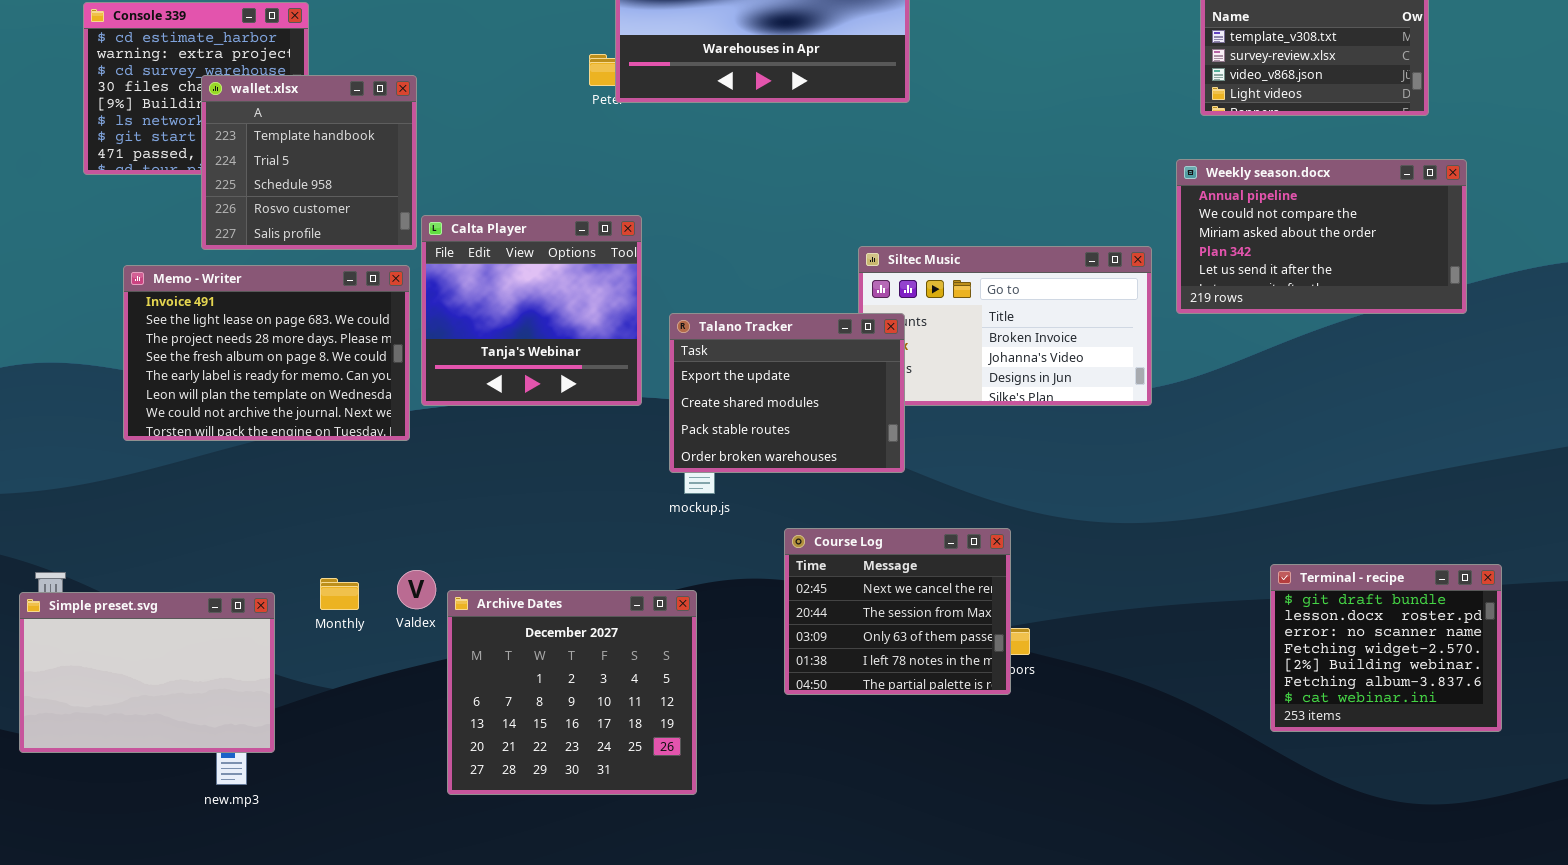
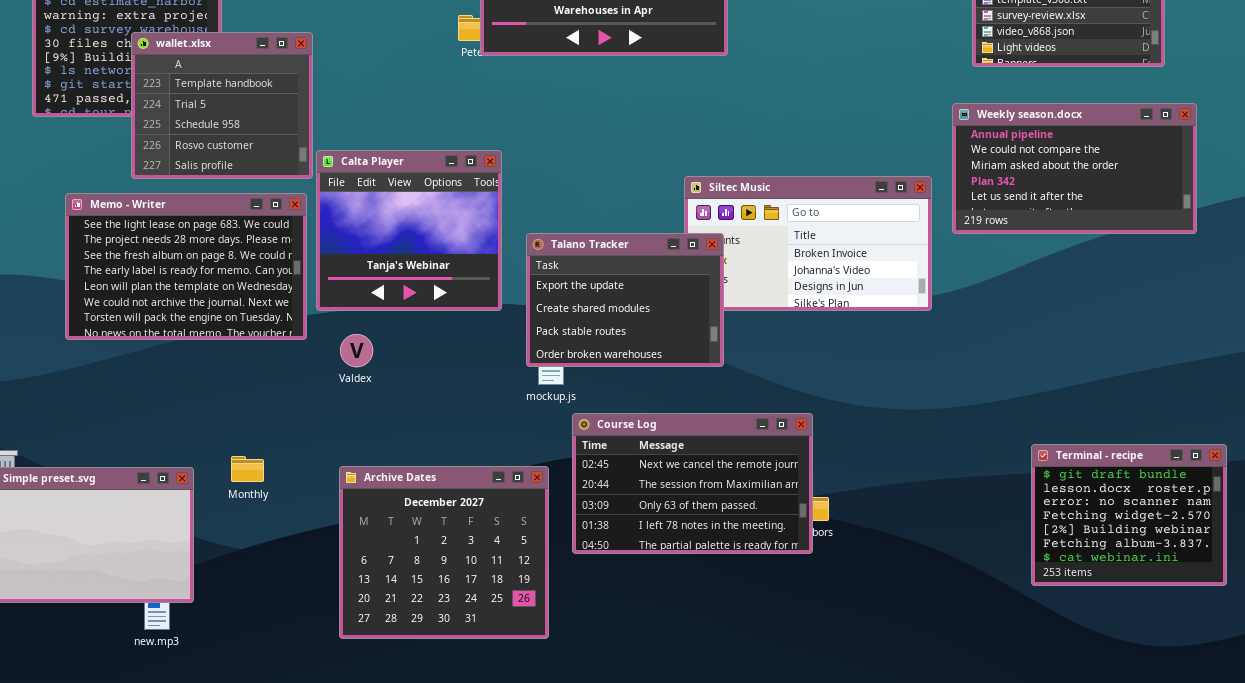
Memo - Writer: [123,265,410,441] -> [65,193,307,340], scrolled down 1 row
Course Log: [784,528,1011,695] -> [572,413,813,554], resized
Valdex: [397,570,436,609] -> [340,334,373,367], moved

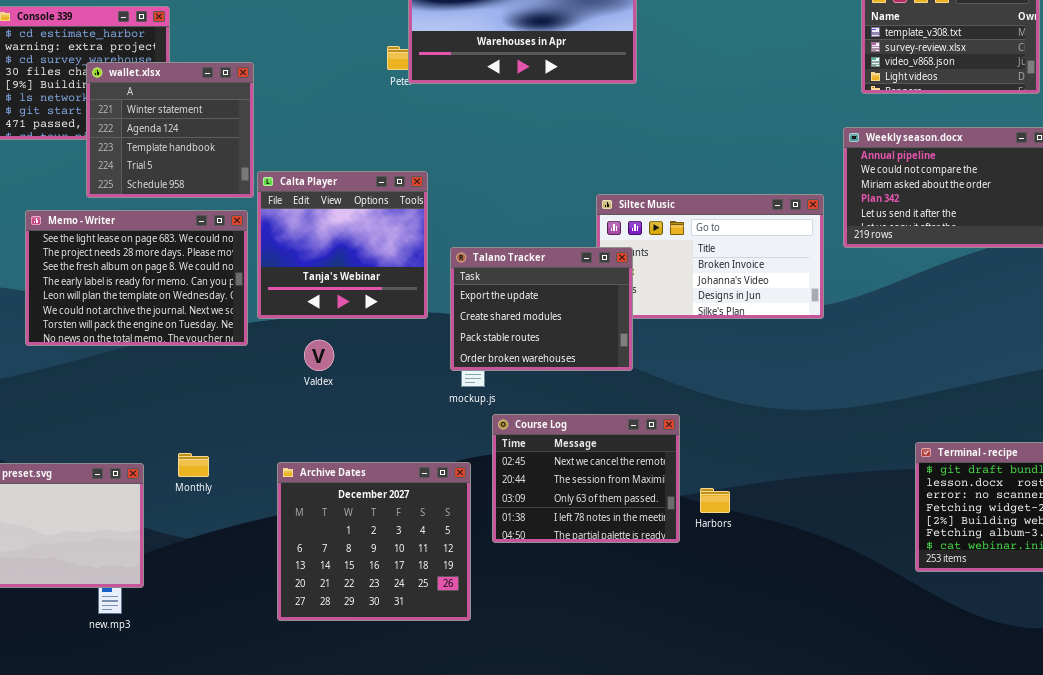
wallet.xlsx: [131,32,313,179] -> [86,62,254,198], scrolled up 2 rows
Valdex: [340,334,373,367] -> [304,340,334,371], moved
Course Log: [572,413,813,554] -> [492,414,680,543], resized

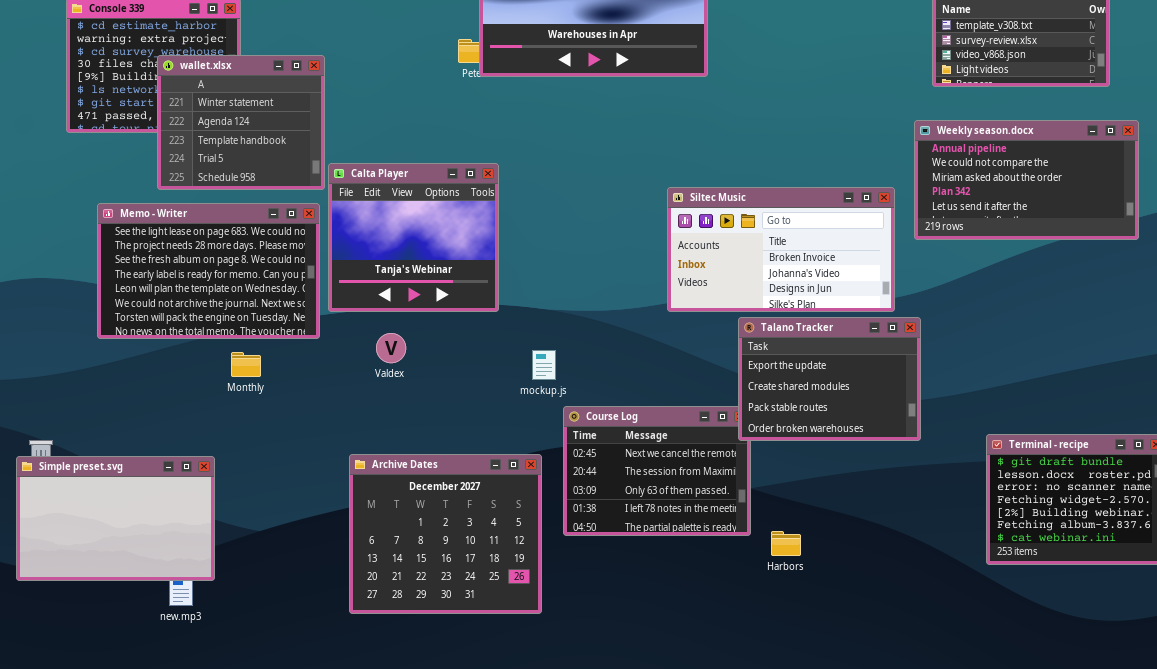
Talano Tracker: [450,247,633,371] -> [738,317,921,441], moved
Monthly: [178,453,209,477] -> [231,352,261,377], moved
Harbors: [700,488,730,513] -> [771,531,801,556], moved

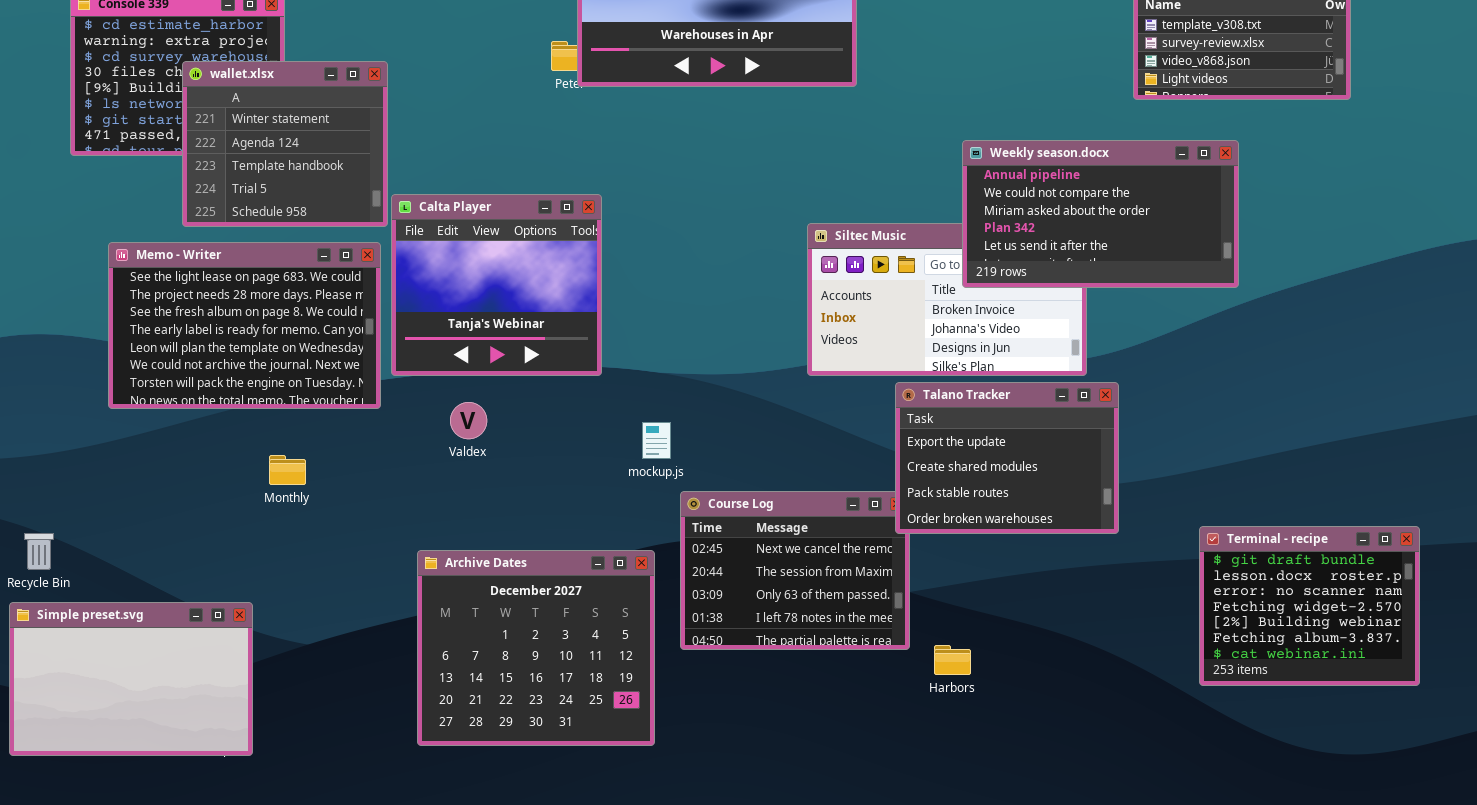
Weekly season.docx: [914,120,1139,240] -> [962,140,1239,288], moved
Monthly: [231,352,261,377] -> [269,455,306,485], moved
Simple preset.svg: [16,456,215,581] -> [9,602,253,756], moved

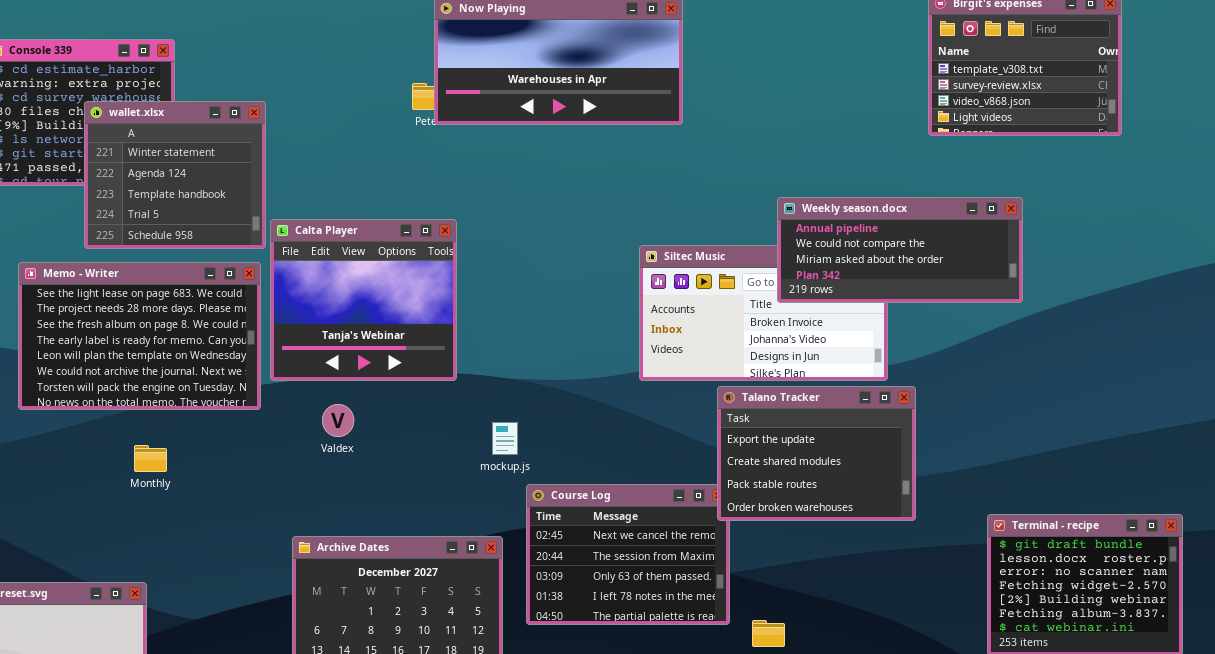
Weekly season.docx: [962,140,1239,288] -> [777,197,1023,303], resized
Monthly: [269,455,306,485] -> [134,445,167,472], moved

